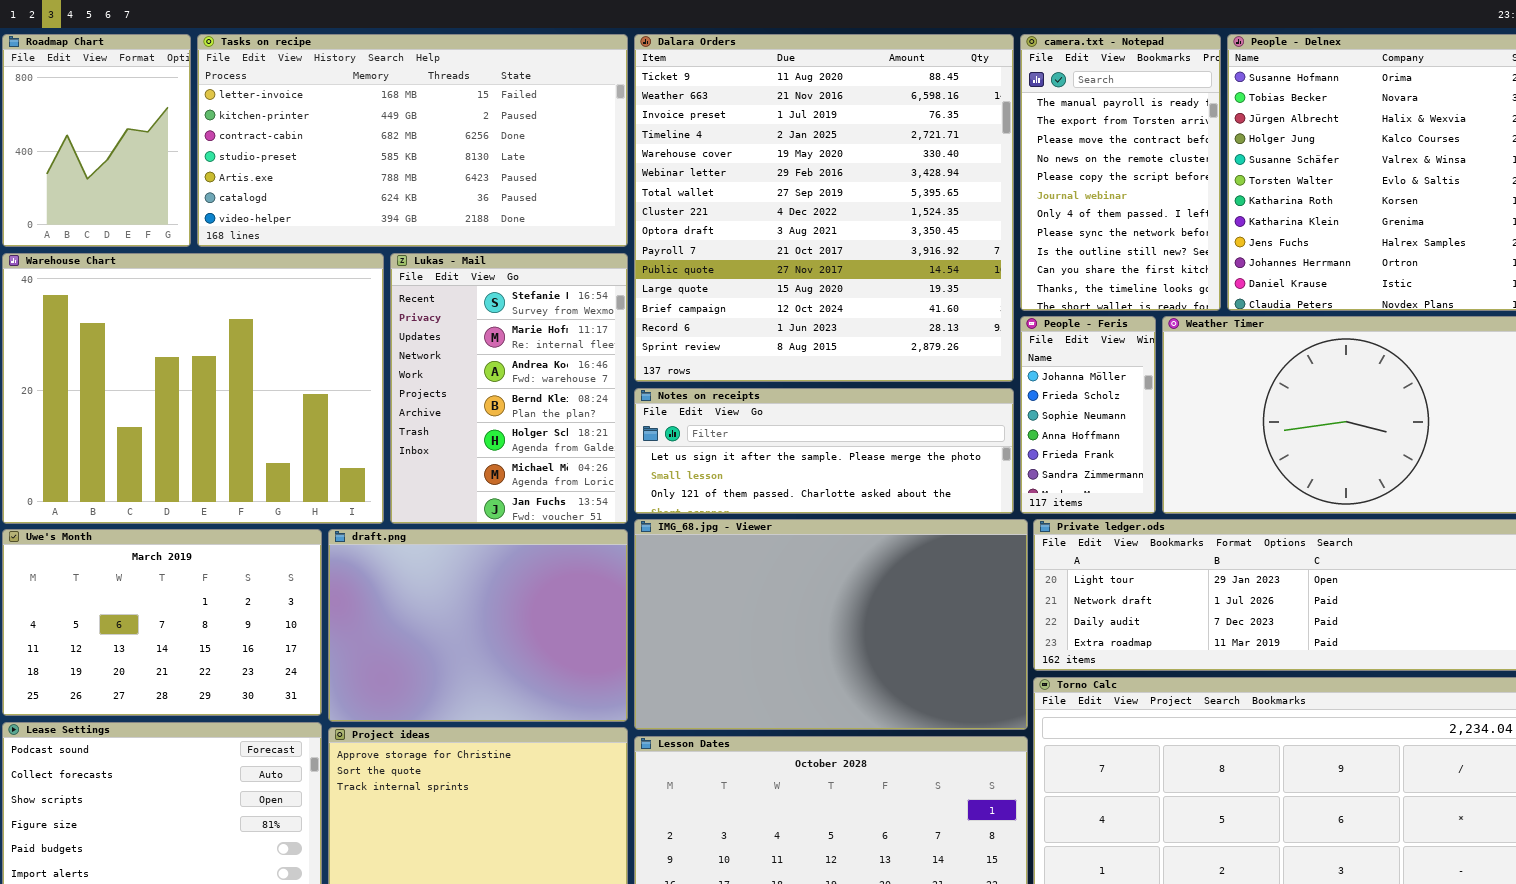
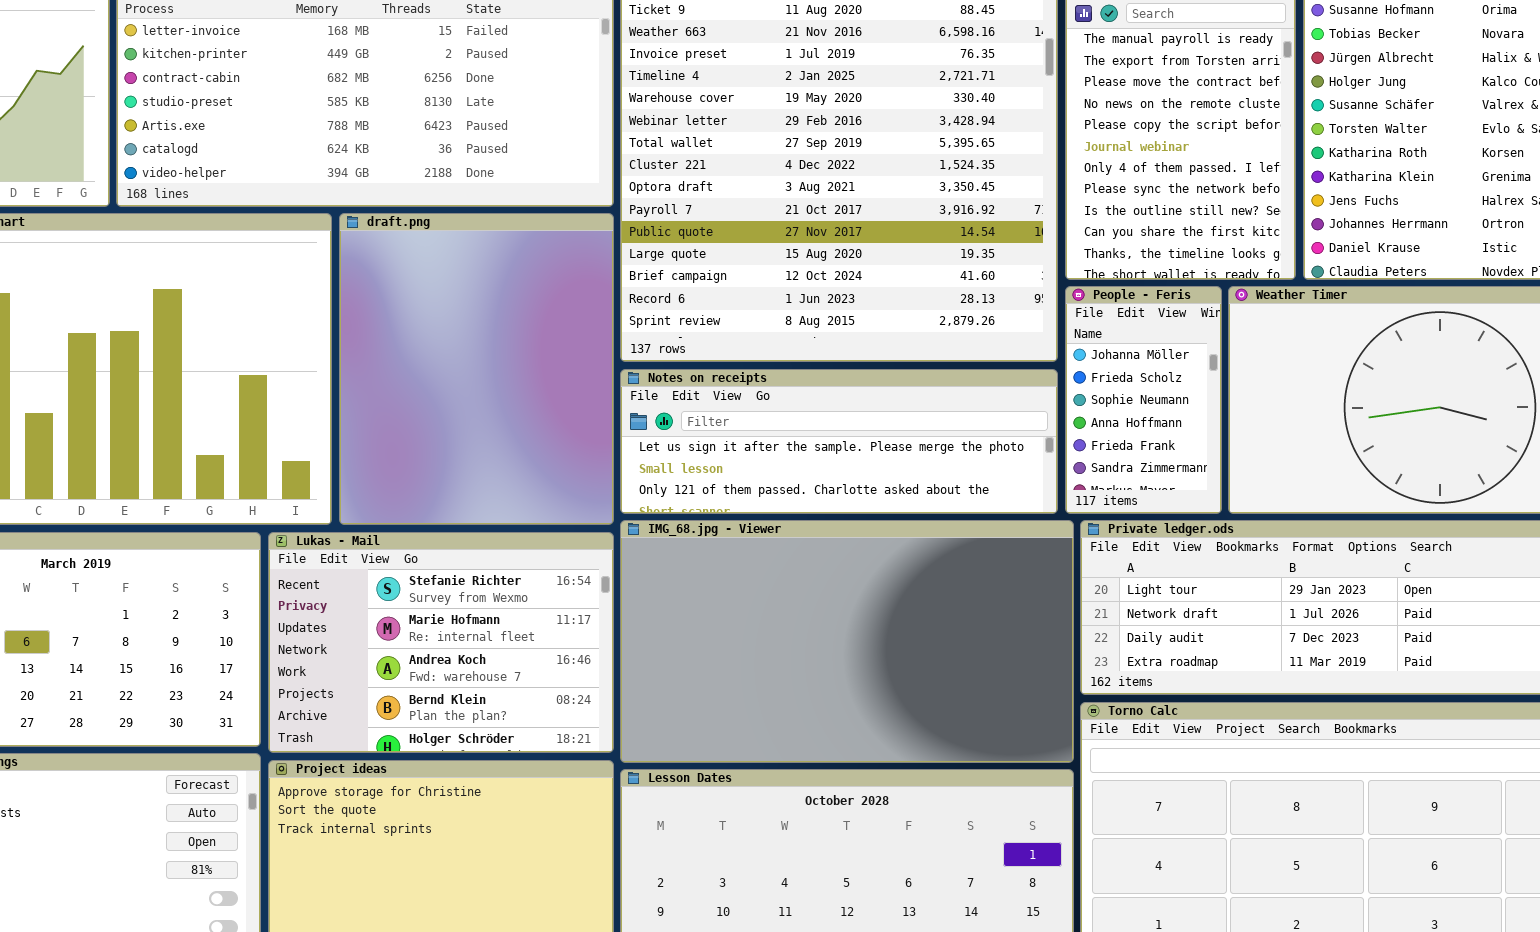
Lukas - Mail: [390,253,628,524] -> [268,532,614,753], moved, resized
draft.png: [328,529,628,722] -> [339,213,614,525], moved, resized

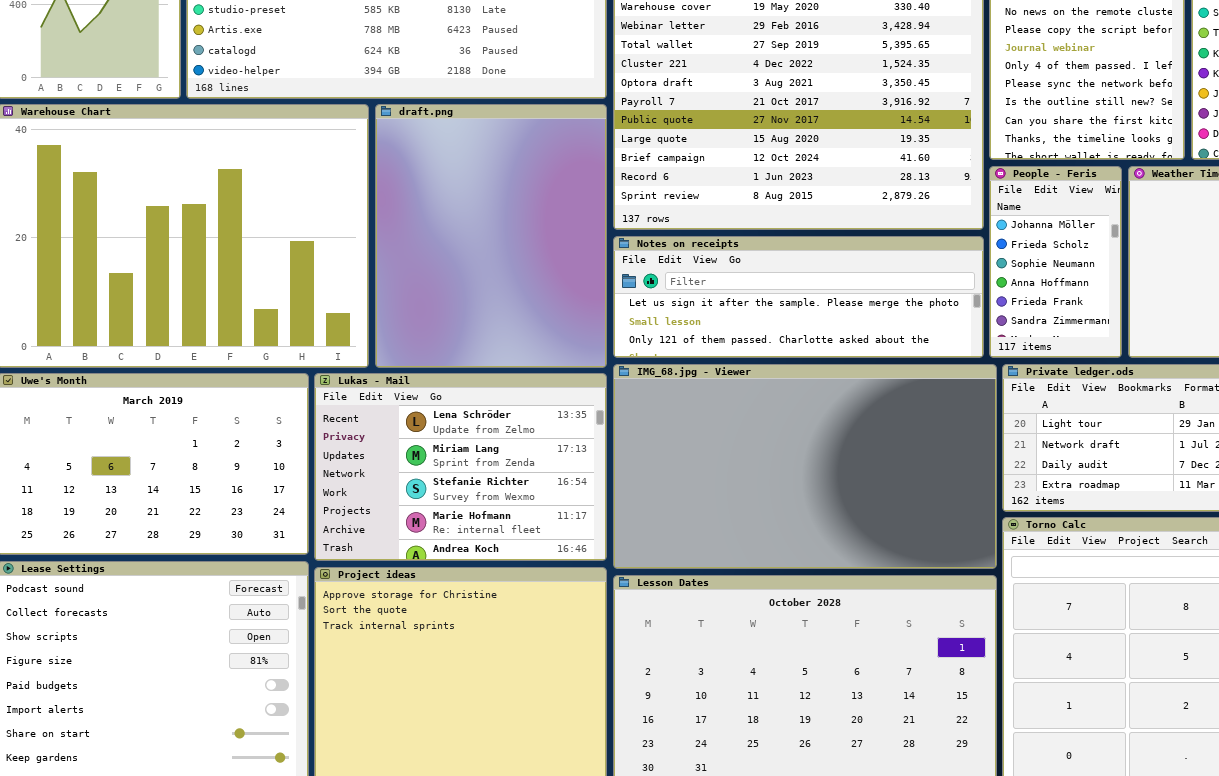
Lukas - Mail: [268,532,614,753] -> [314,373,607,561], scrolled up 2 rows

